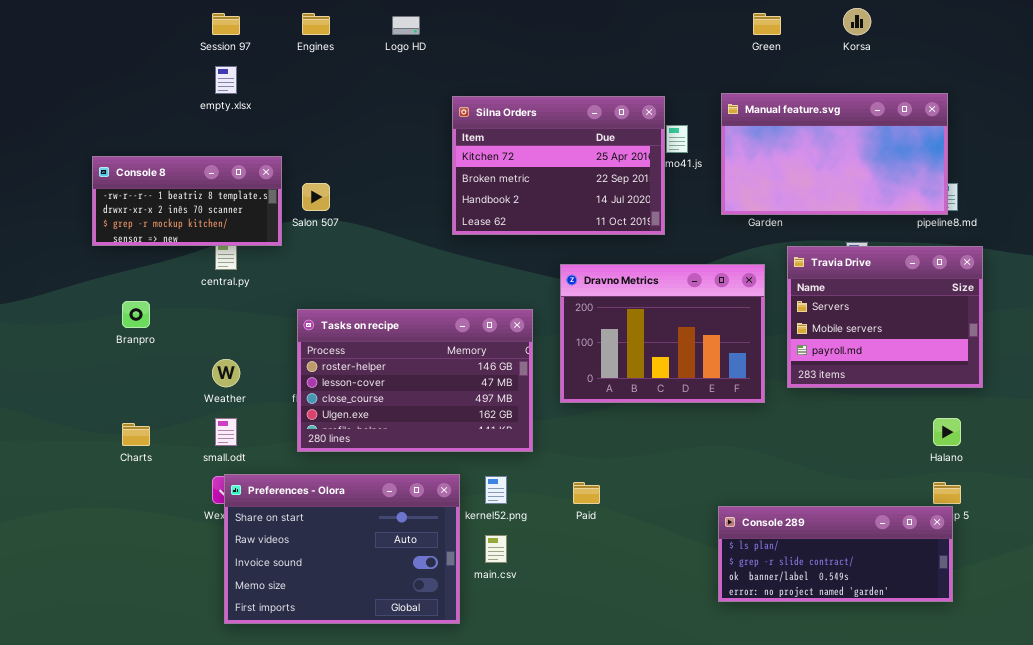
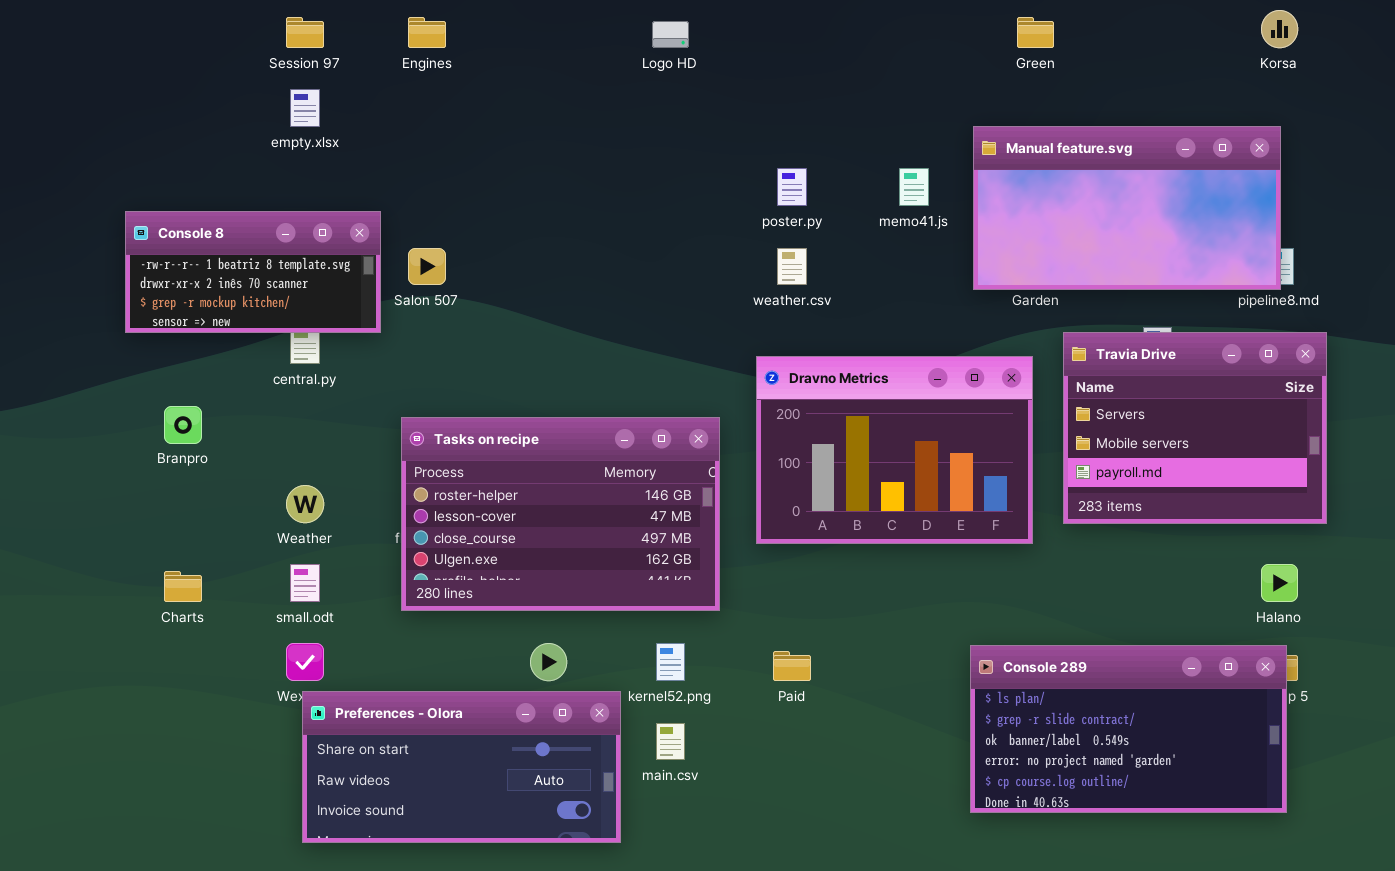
Korsa: [843,8,871,35] -> [1261,10,1298,48], moved
Logo HD: [392,16,420,35] -> [652,21,689,48], moved
Silna Orders: [452,96,665,235] -> none, closed
Preferences - Olora: [224,474,460,624] -> [302,691,621,843], resized
Console 289: [718,506,953,602] -> [970,645,1287,813], resized

